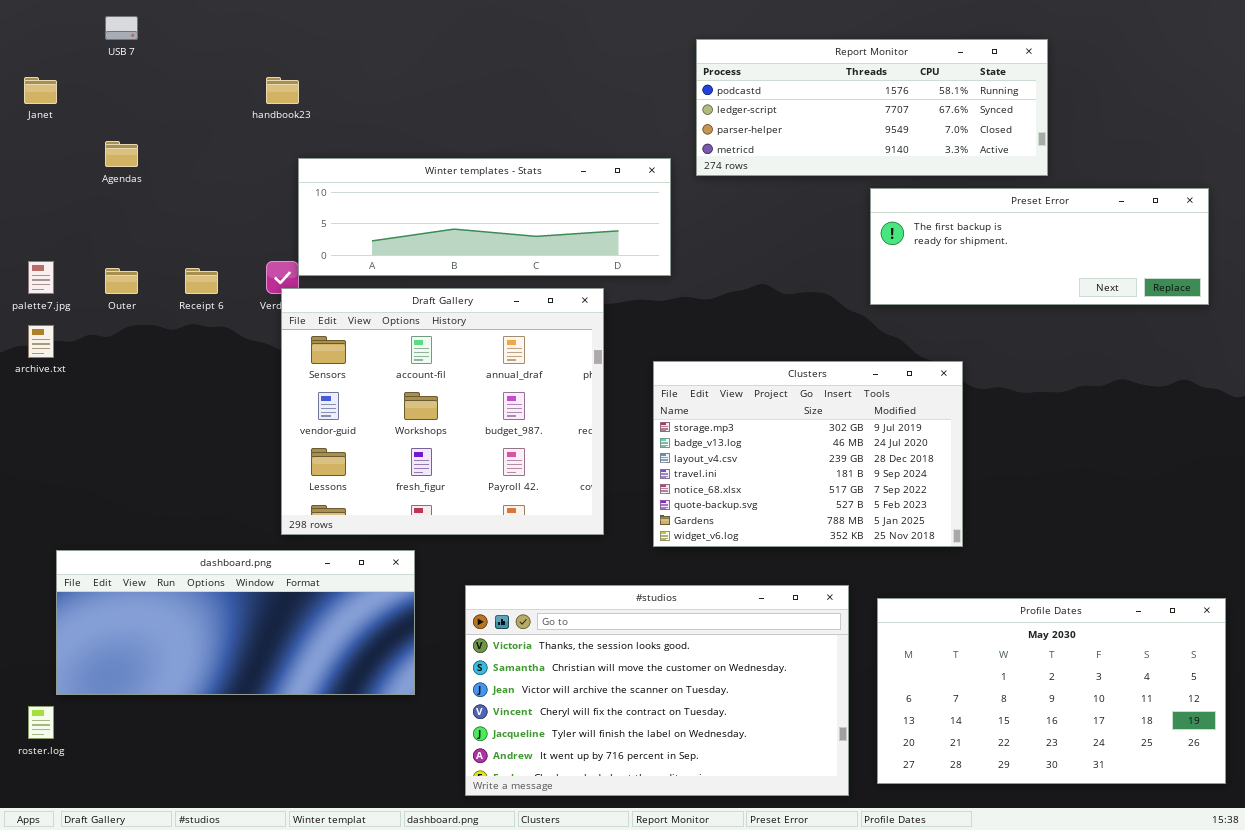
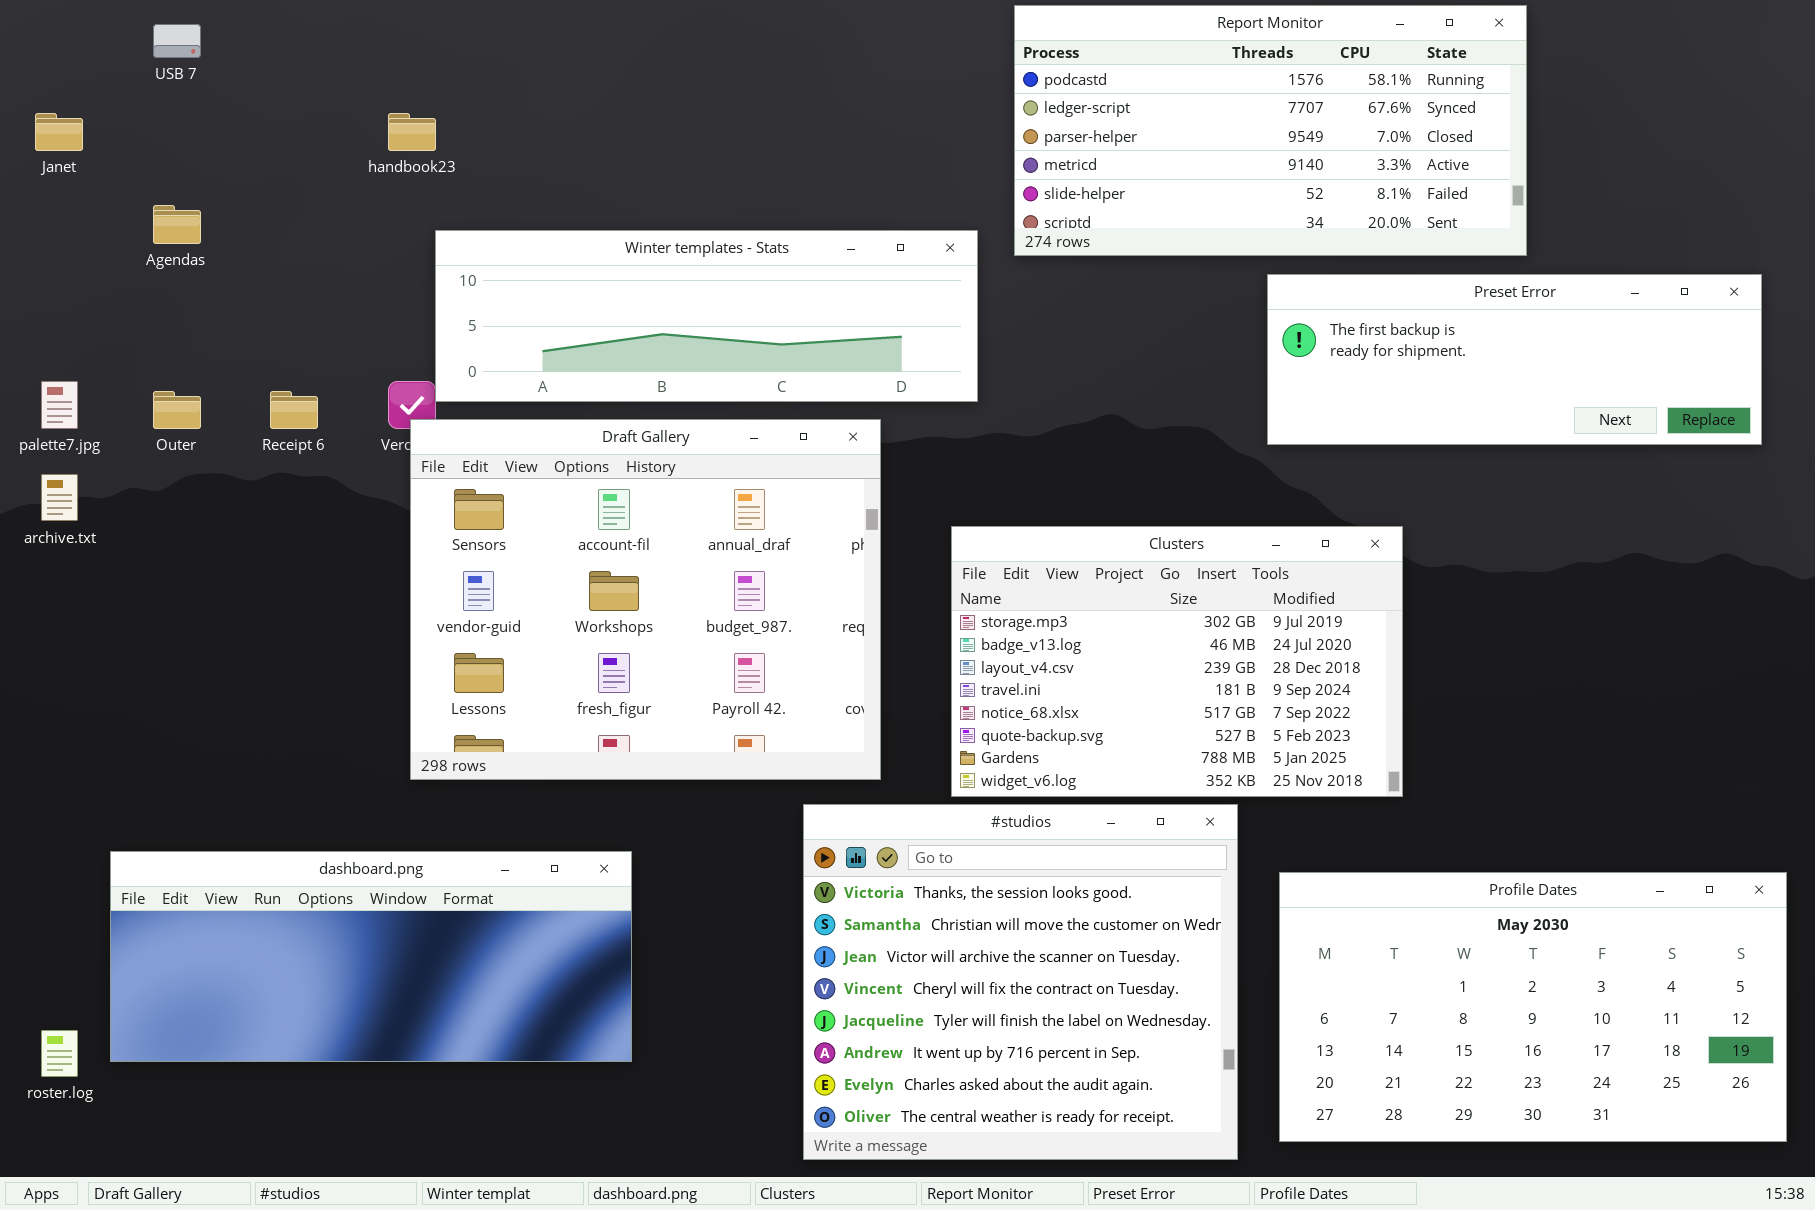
Report Monitor: [696,39,1048,176] -> [1014,5,1527,256], resized
dashboard.png: [56,550,415,695] -> [110,851,632,1062], moved
#studios: [465,585,849,796] -> [803,804,1238,1160], resized

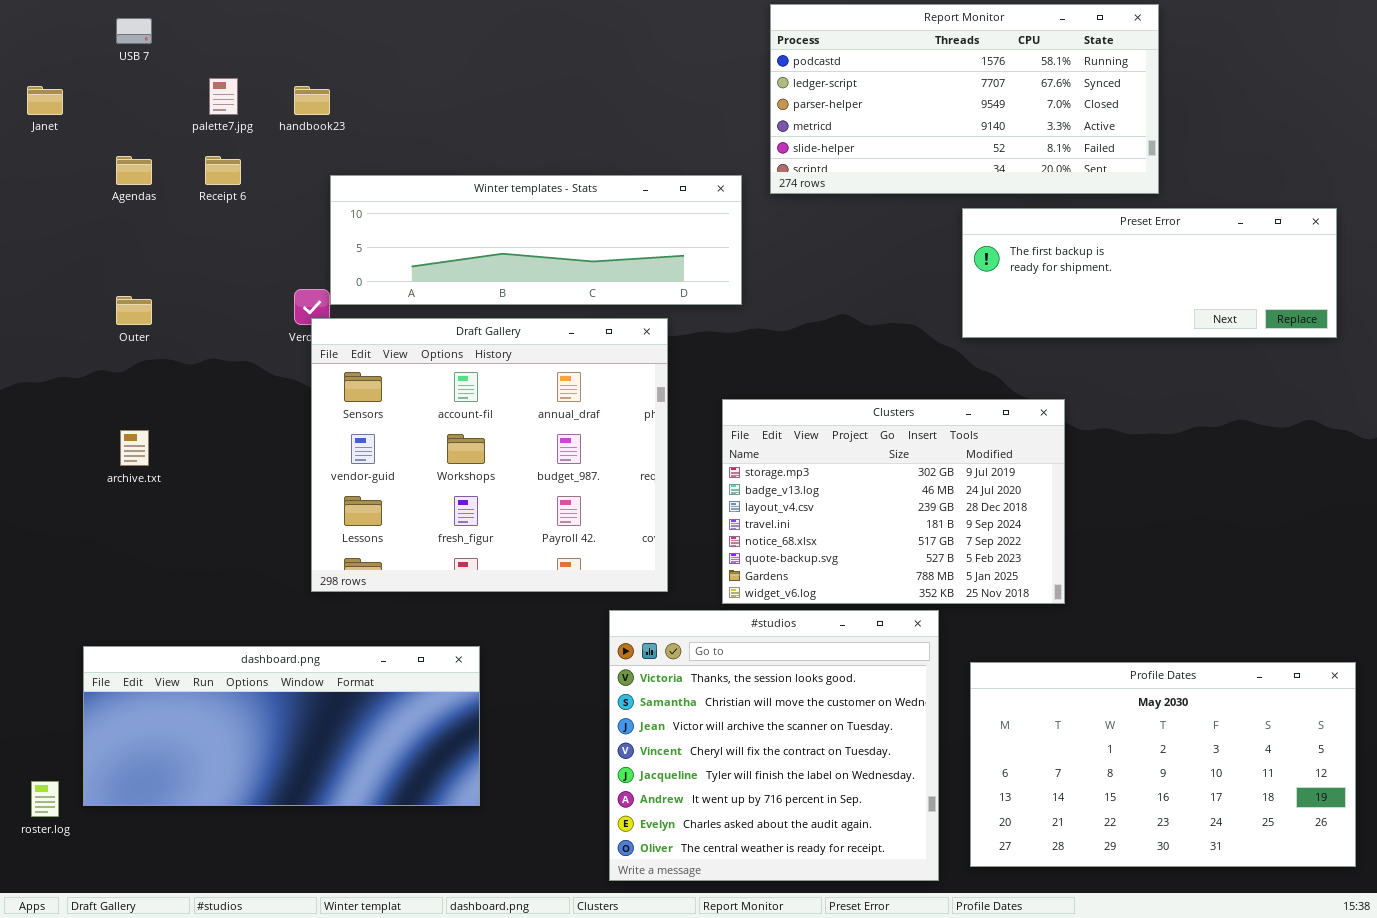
palette7.jpg: [41,381,78,429] -> [209,78,238,115], moved
Receipt 6: [270,391,318,429] -> [205,156,241,185], moved
archive.txt: [41,474,78,521] -> [120,430,149,466], moved

